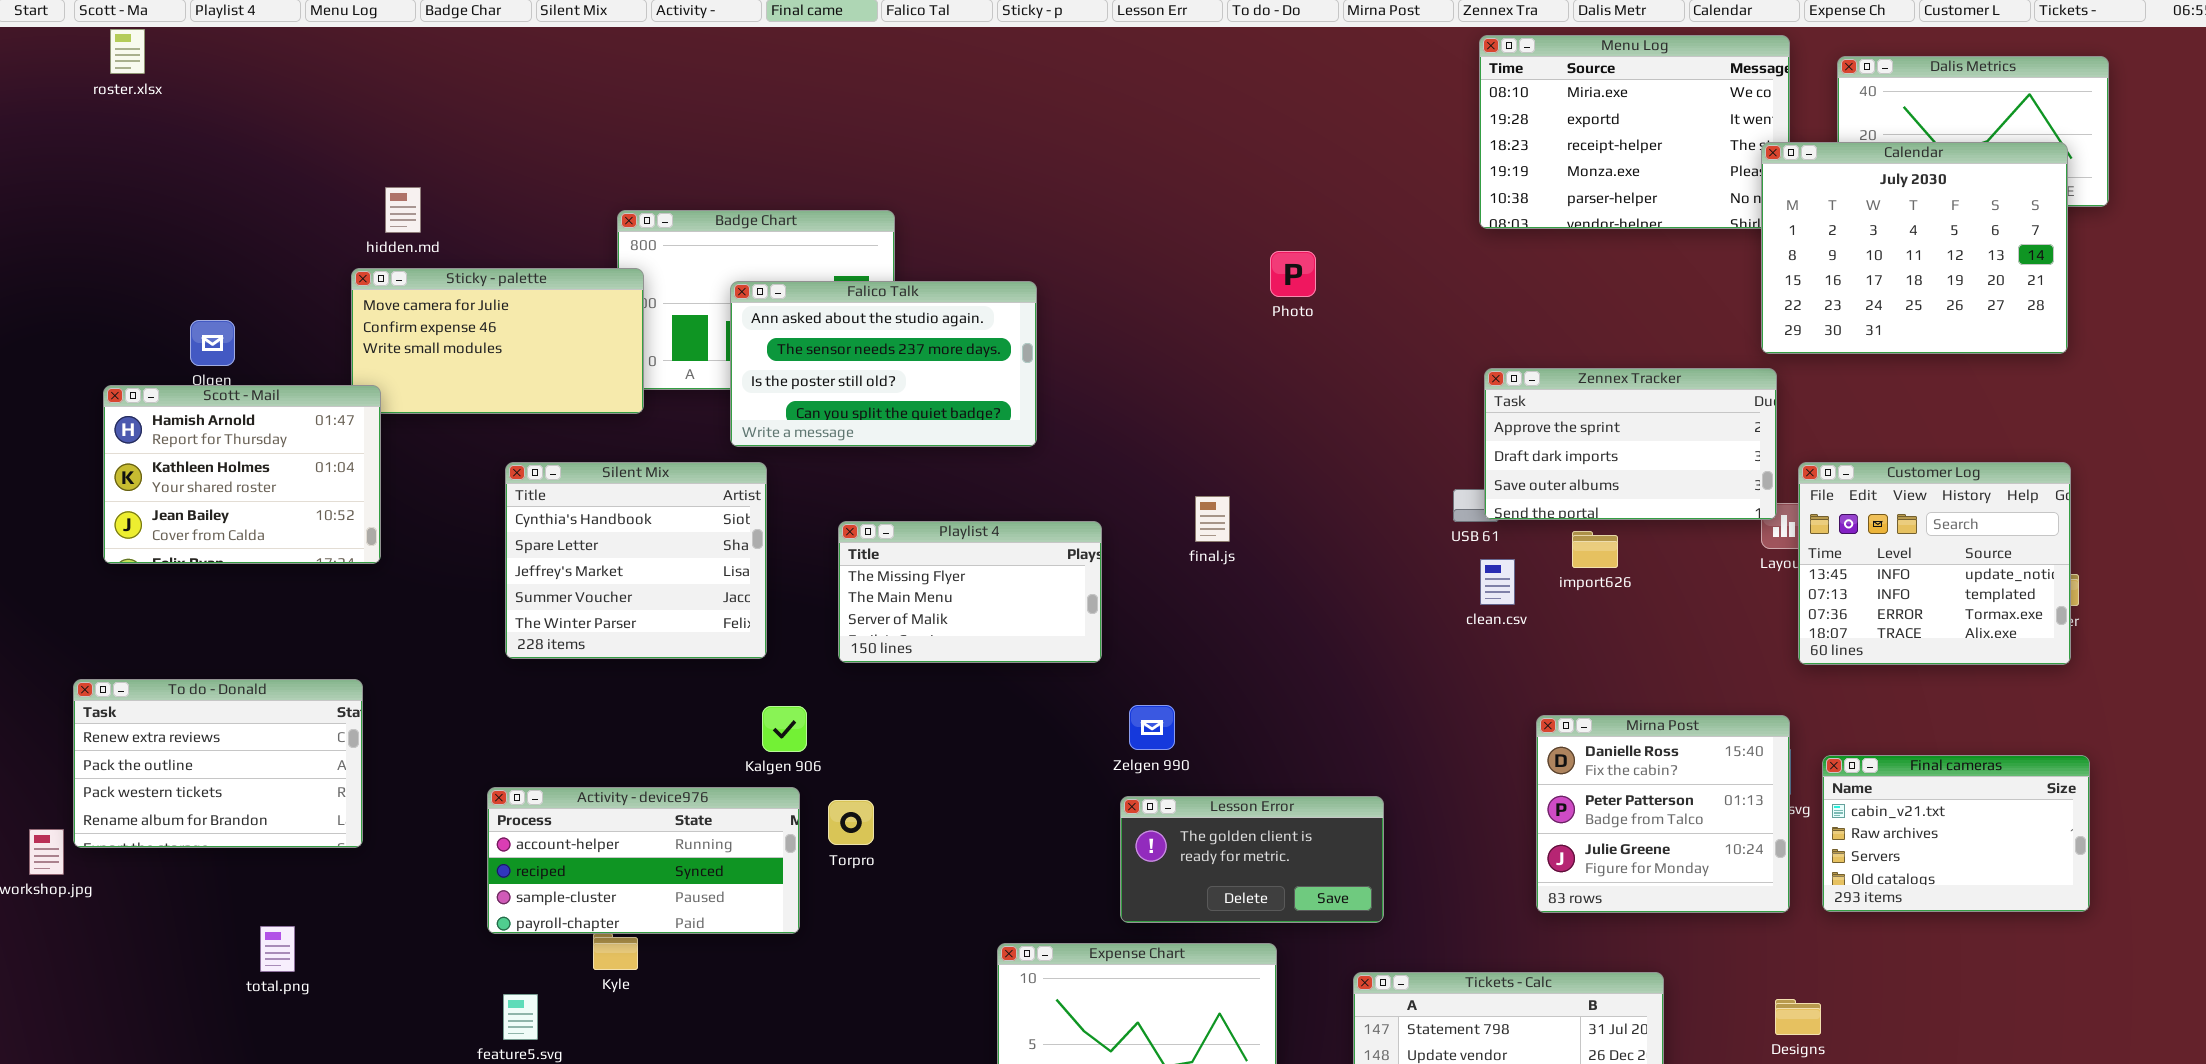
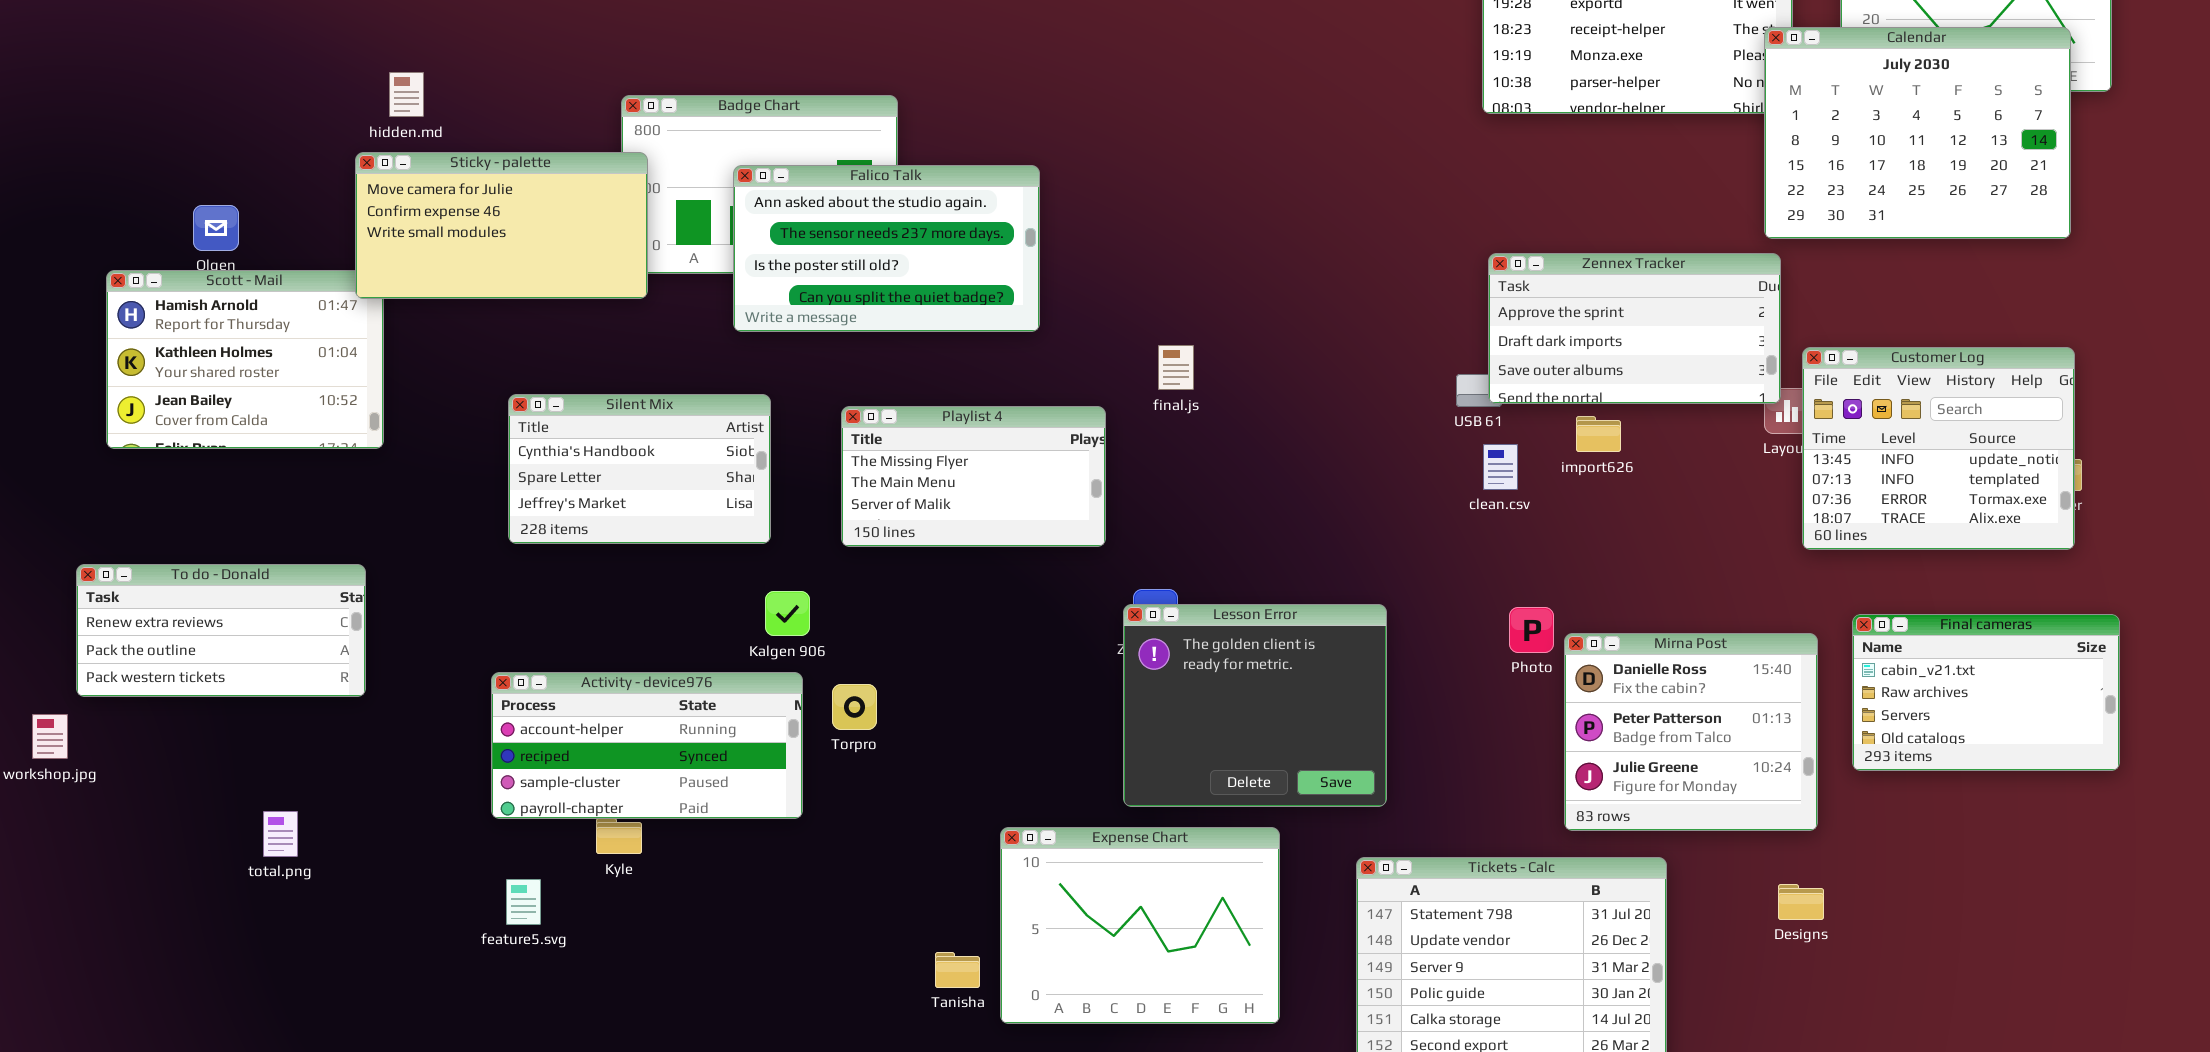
Photo: [1270,251,1316,297] -> [1509,607,1554,653], moved
Sticky - palette: [351,268,644,414] -> [355,152,648,299], raised
Silent Mix: [505,462,767,659] -> [508,394,771,544], resized
final.js: [1195,496,1230,542] -> [1158,345,1194,390], moved
To do - Donald: [73,679,363,848] -> [76,564,366,697], resized
Mirna Post: [1536,715,1790,913] -> [1564,633,1818,831], moved
Final cameras: [1822,755,2090,912] -> [1852,614,2120,771], moved
Lesson Error: [1120,796,1384,923] -> [1123,604,1387,807], resized

